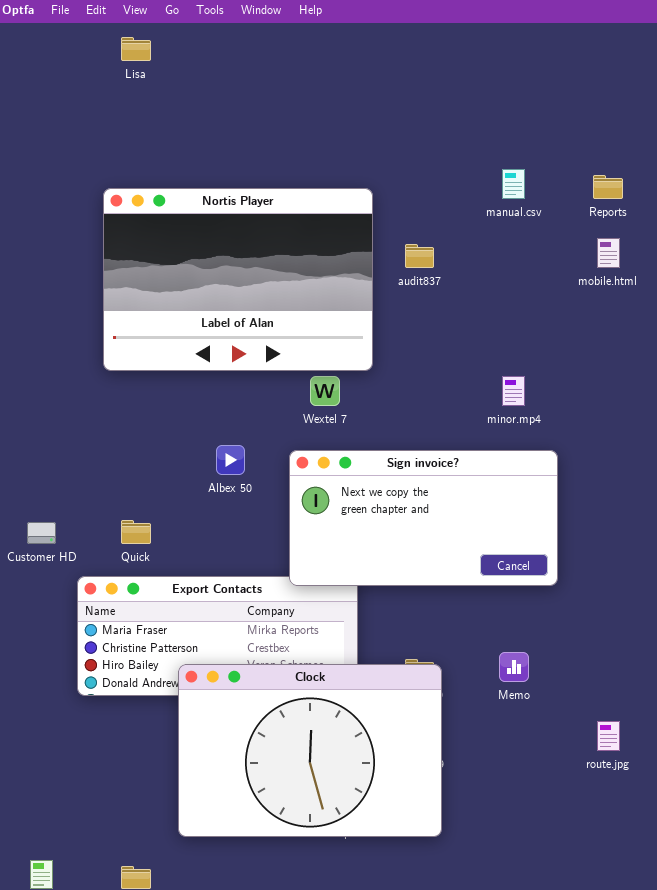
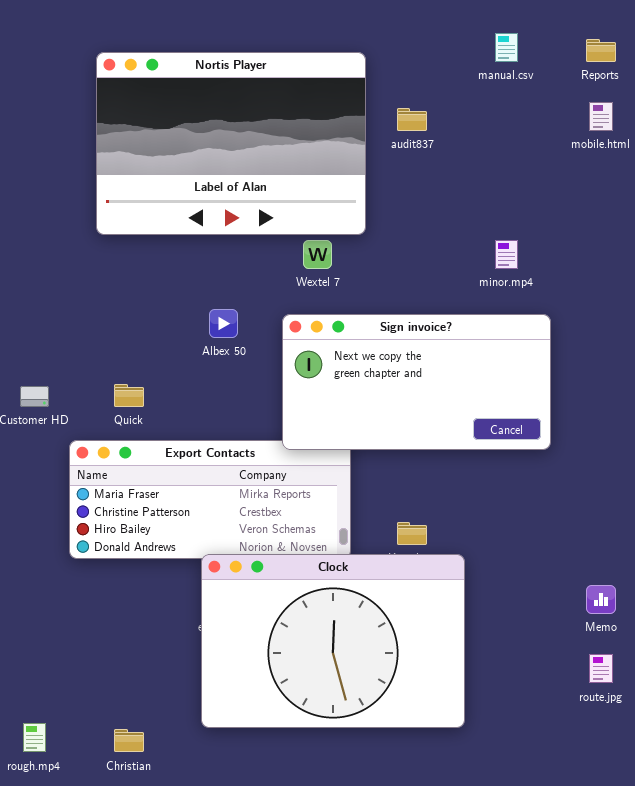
Memo: [499,652,529,682] -> [586,585,616,614], moved
Clock: [178,664,442,837] -> [201,554,465,728], moved
route.jpg: [597,721,620,751] -> [589,654,613,683], moved

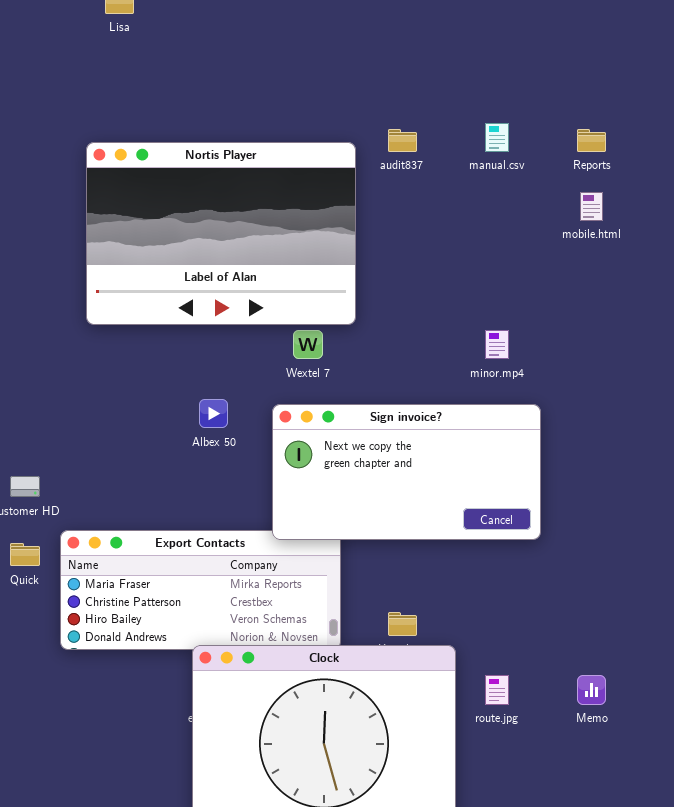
audit837: [397,108,427,131] -> [388,129,417,152], moved
Quick: [114,384,144,407] -> [10,543,40,566], moved
route.jpg: [589,654,613,683] -> [485,675,509,705], moved

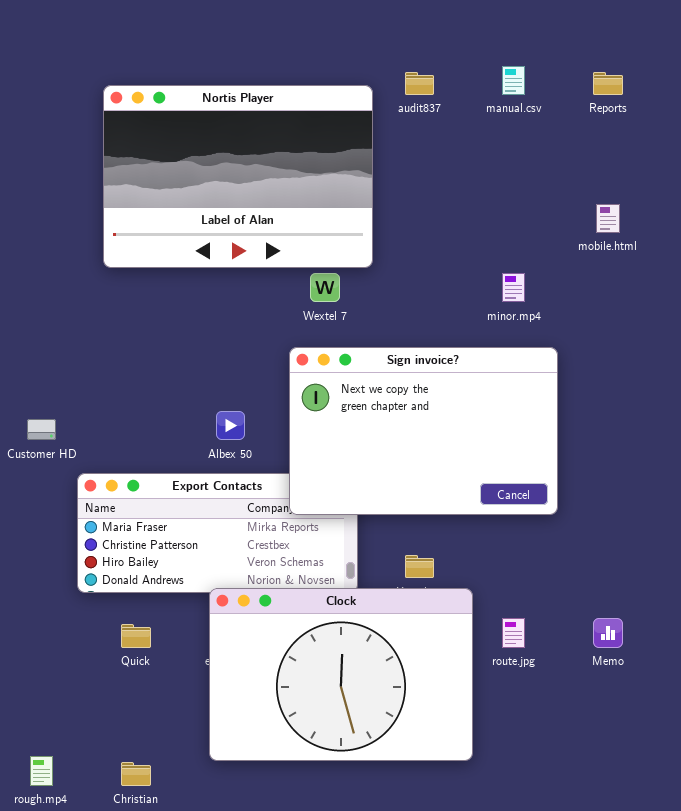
mobile.html: [580,192,603,221] -> [596,204,620,233], moved
Albex 50: [199,399,228,428] -> [216,411,245,440], moved
Sign invoice?: [272,404,541,540] -> [289,347,558,515], resized
Quick: [10,543,40,566] -> [121,624,151,648], moved

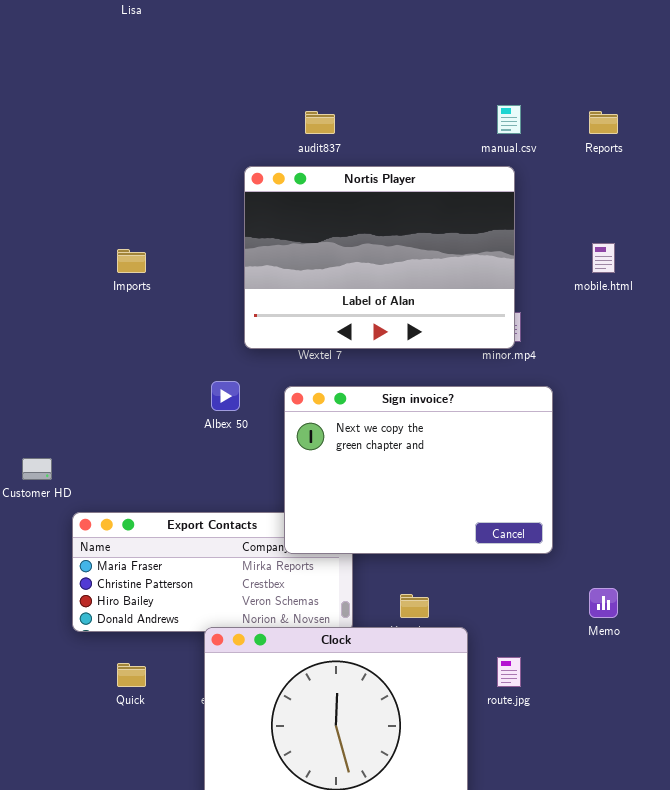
audit837: [405,72,434,95] -> [305,111,335,134], moved
Nortis Player: [103,85,373,268] -> [244,166,515,349], moved
Albex 50: [216,411,245,440] -> [211,381,240,411], moved
Memo: [593,618,623,648] -> [589,588,618,618], moved

